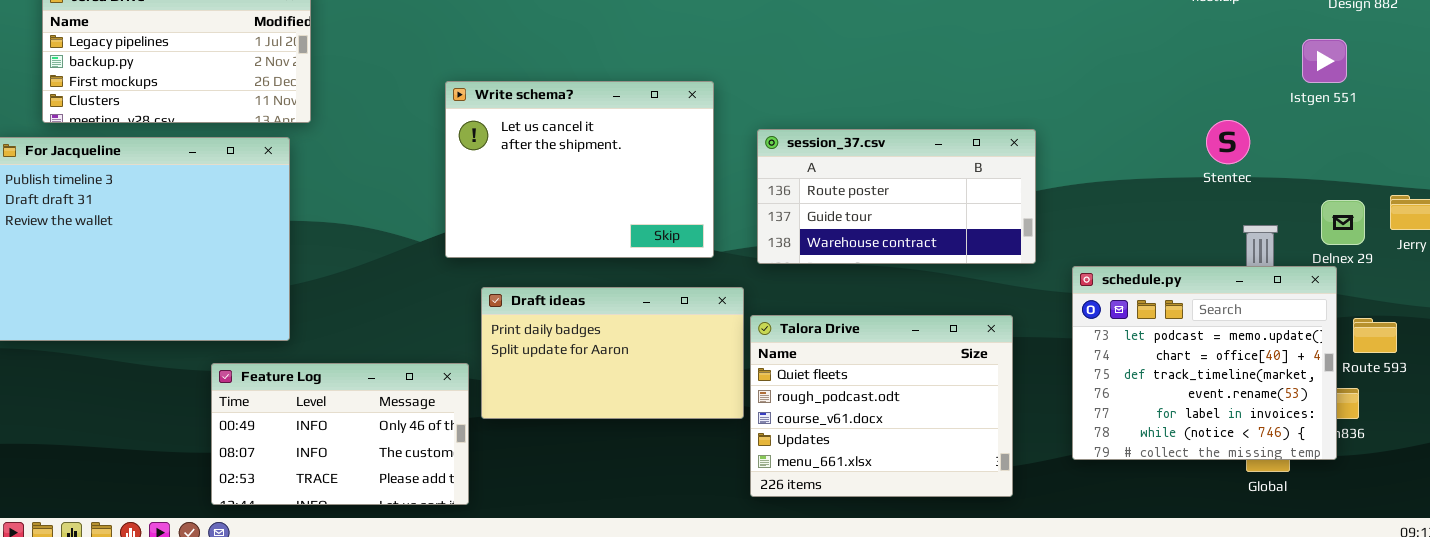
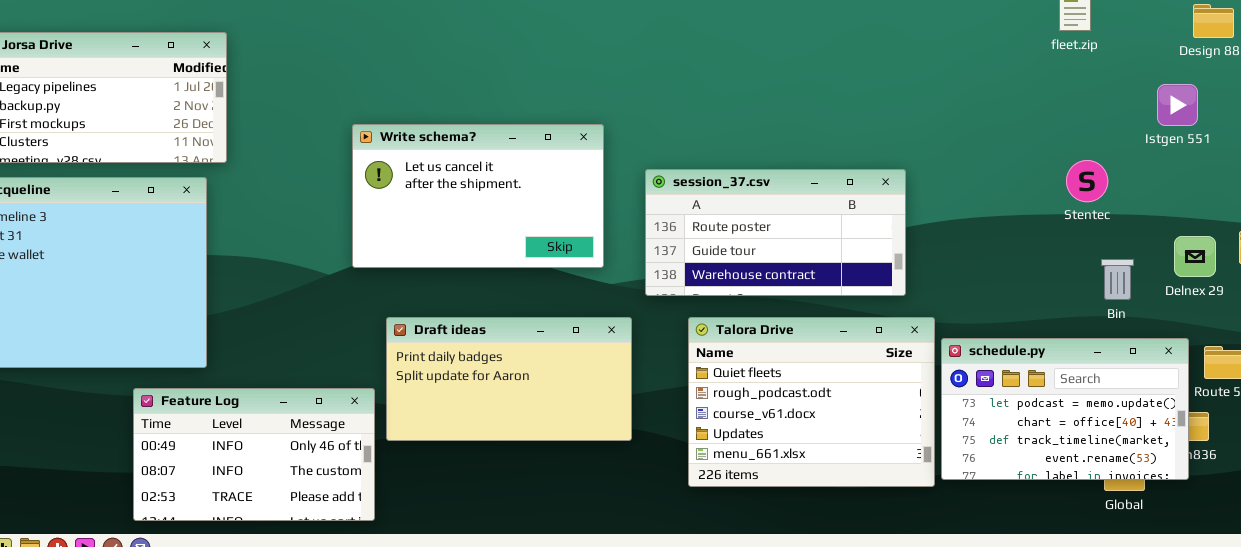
Write schema?: [445,81,714,258] -> [352,124,604,268], resized
schedule.py: [1072,266,1337,460] -> [941,338,1189,480], resized
Talora Drive: [750,315,1013,497] -> [688,317,935,487], moved

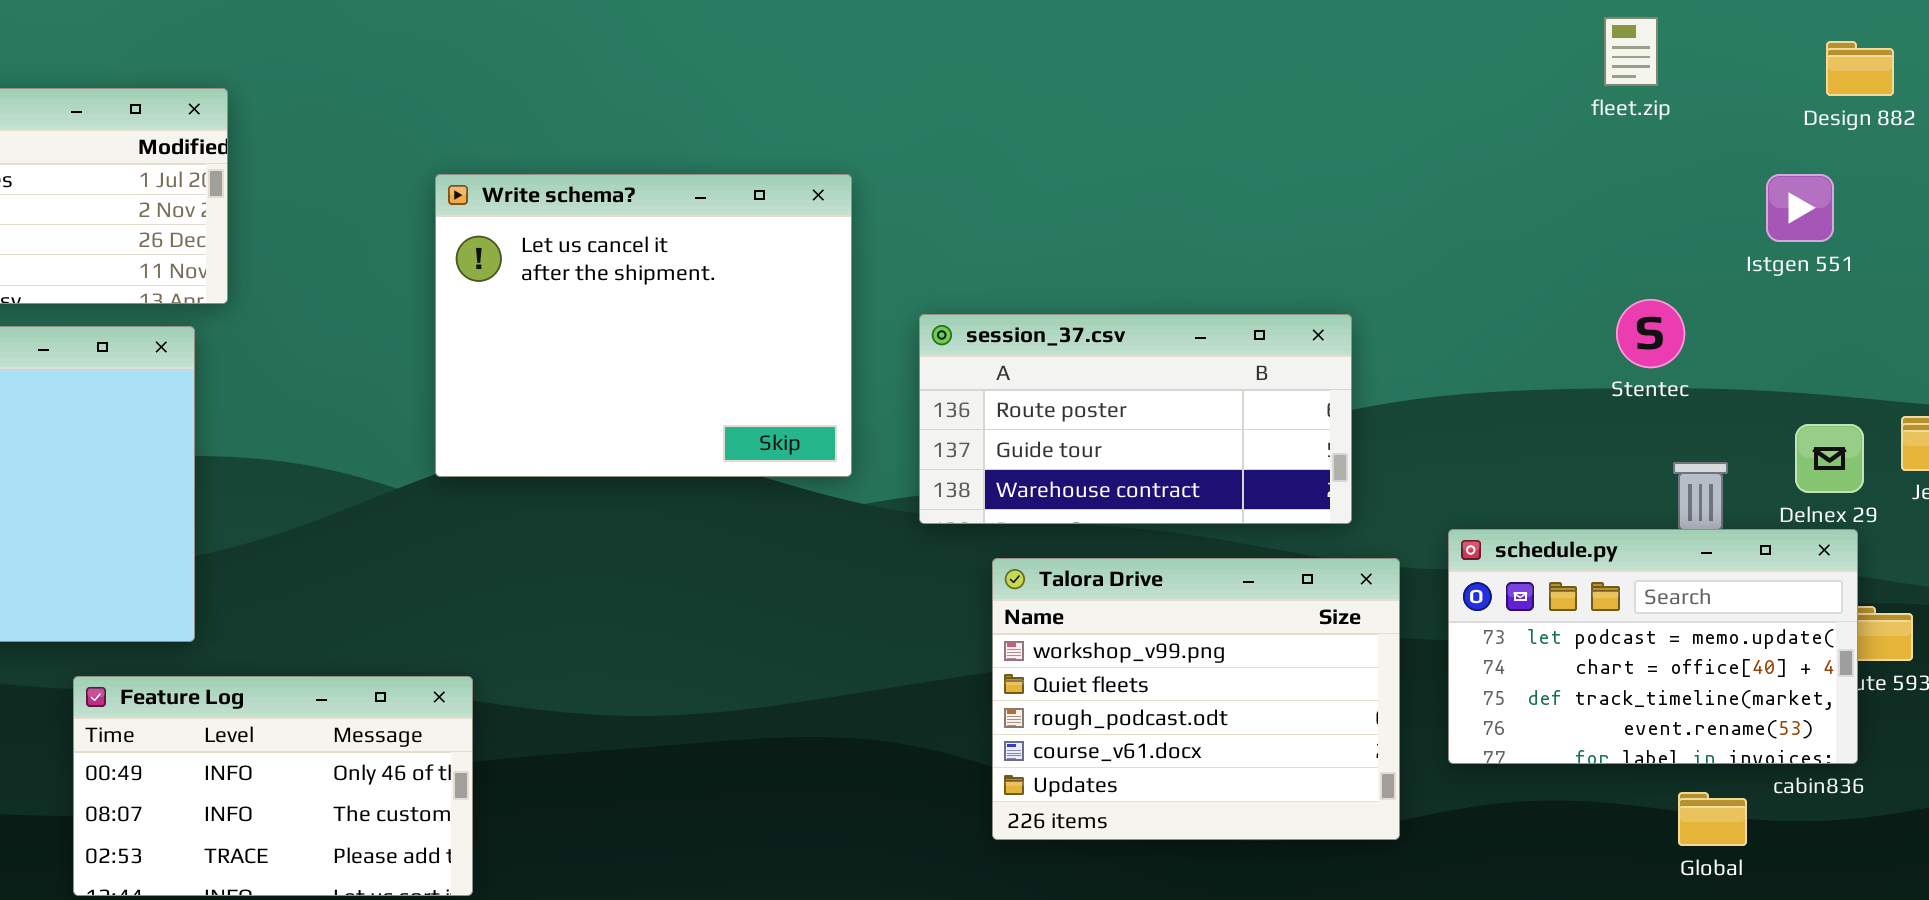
Write schema?: [352,124,604,268] -> [435,174,852,477], resized
Draft ideas: [386,317,632,441] -> none, closed
Talora Drive: [688,317,935,487] -> [992,558,1400,840], scrolled up 1 row
schedule.py: [941,338,1189,480] -> [1448,529,1858,764], moved

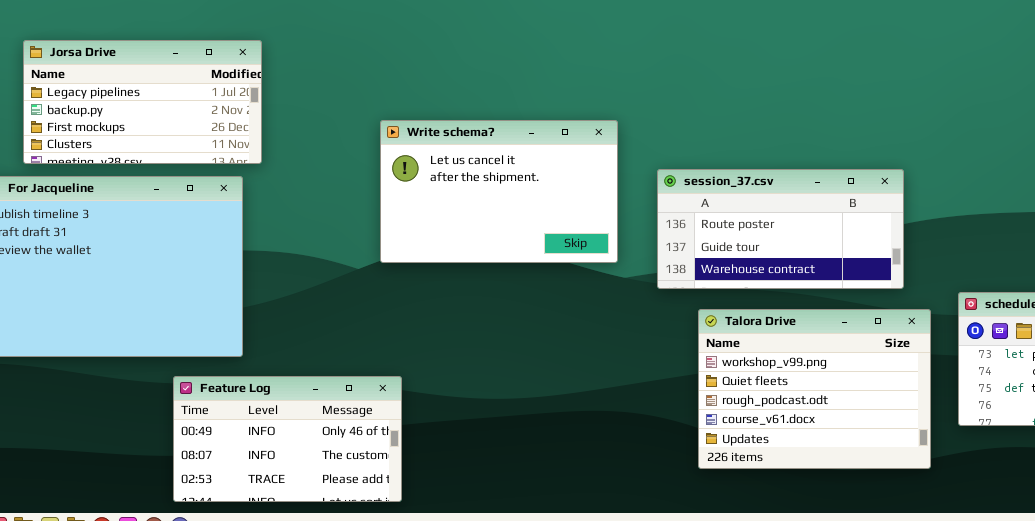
Write schema?: [435,174,852,477] -> [380,120,618,263], resized

